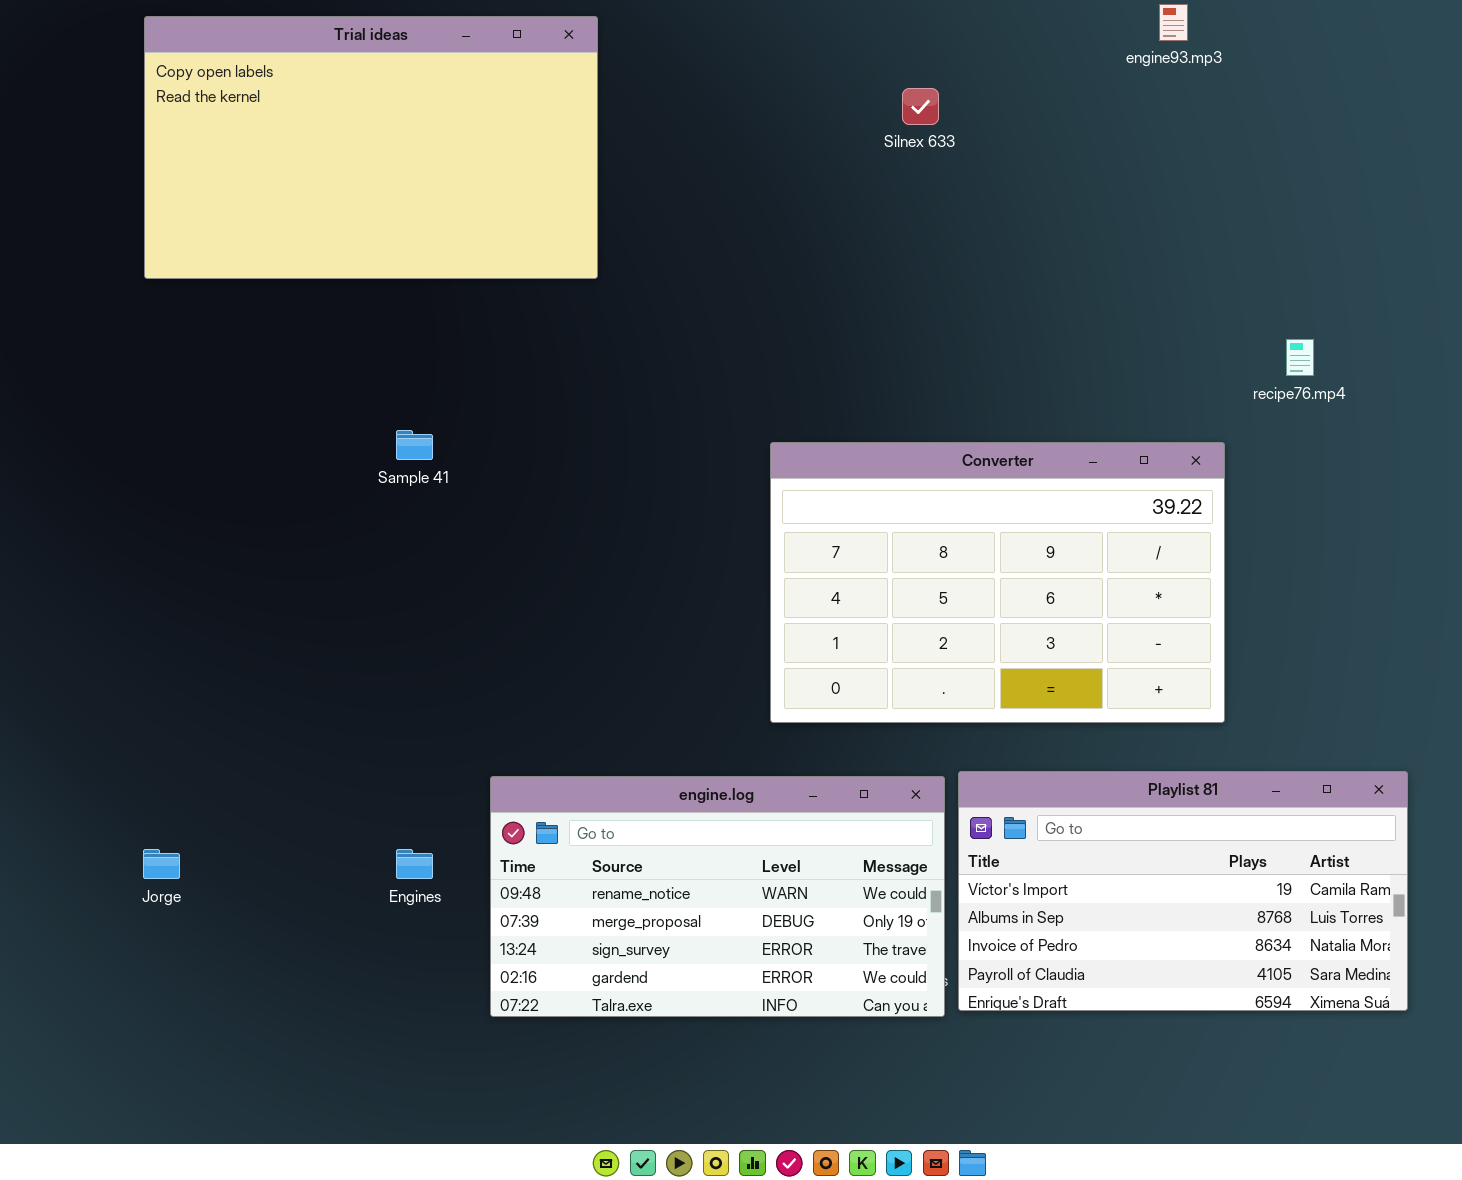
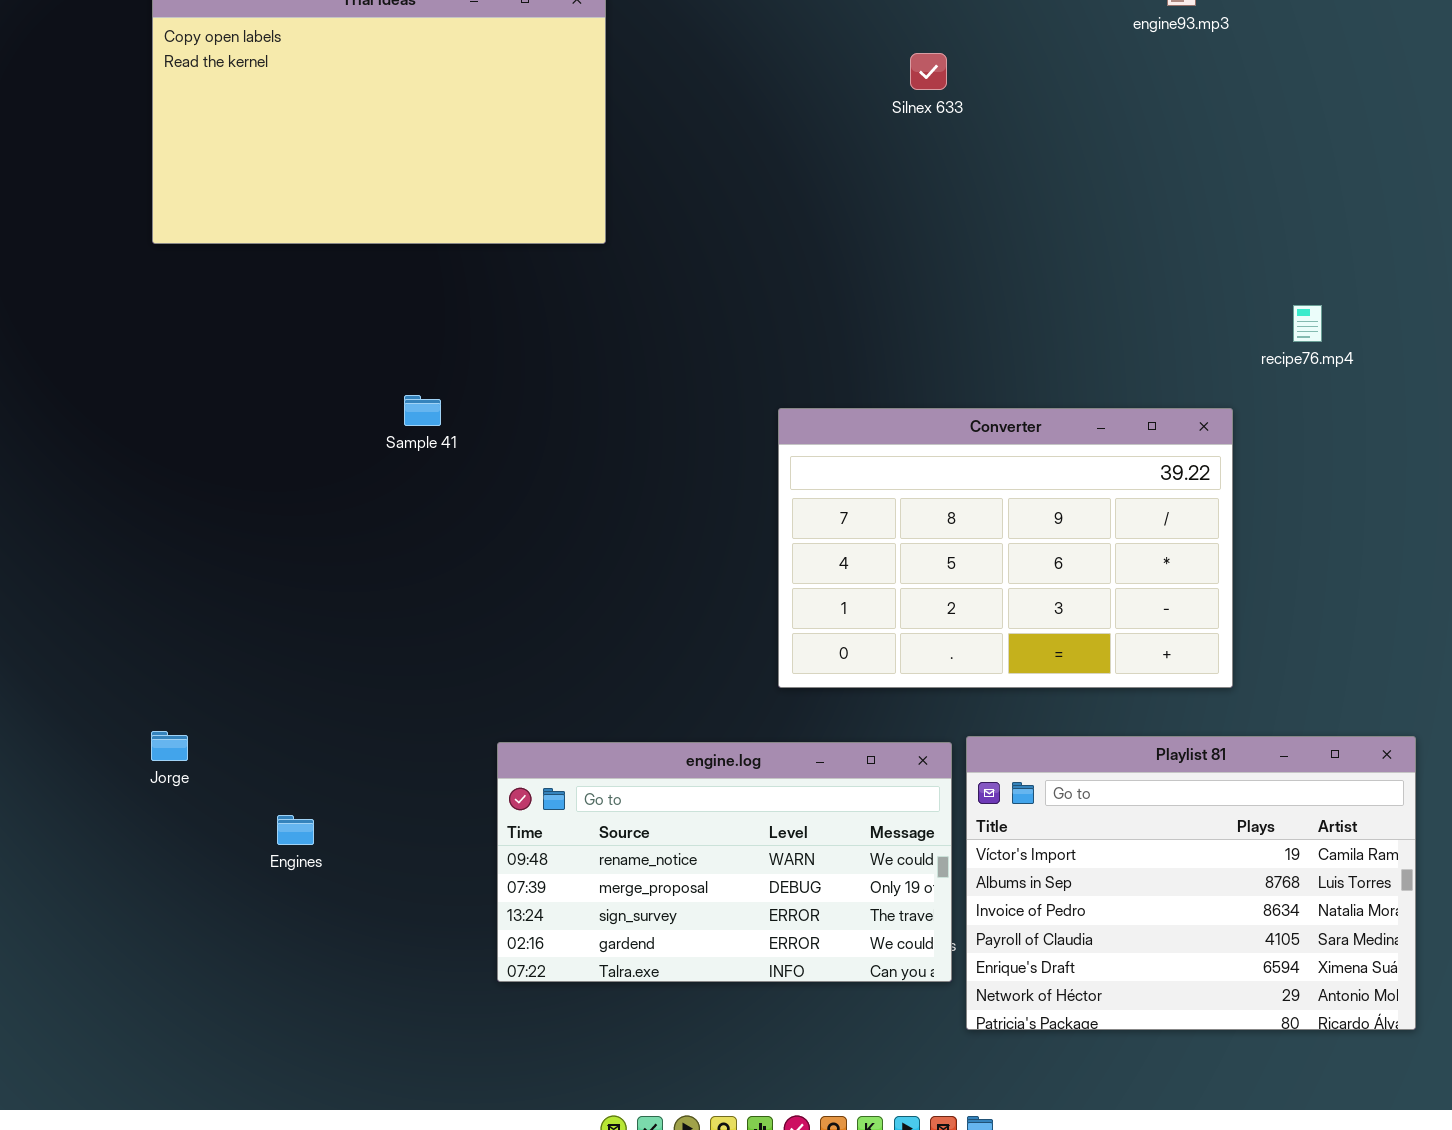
Playlist 81: [958,771,1408,1011] -> [966,736,1416,1030], resized
Jorge: [143,849,180,879] -> [151,731,188,761], moved
Engines: [396,849,433,879] -> [277,815,314,845], moved

